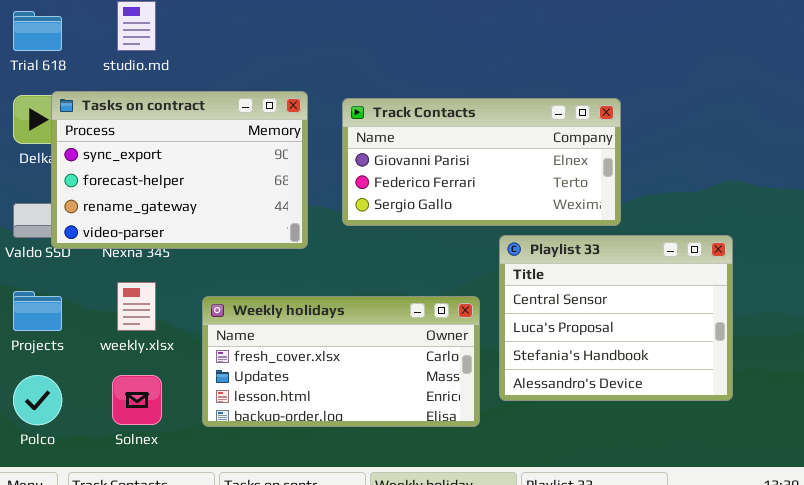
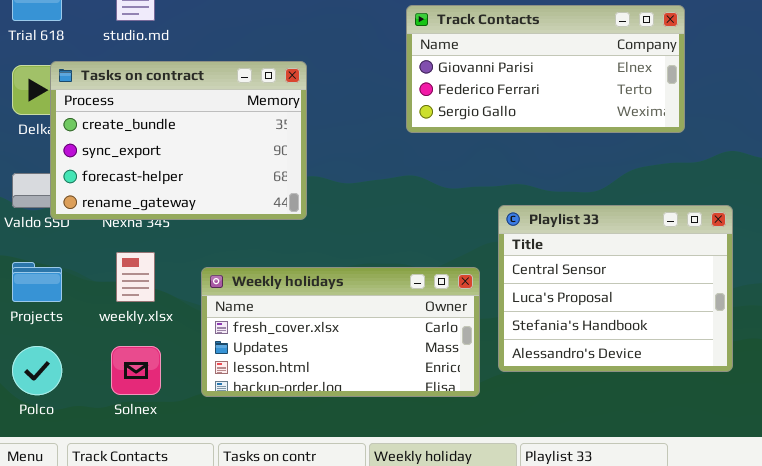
Tasks on contract: [51,91,308,249] -> [50,61,307,220], scrolled up 1 row
Track Contacts: [342,98,621,226] -> [406,5,685,133], moved

